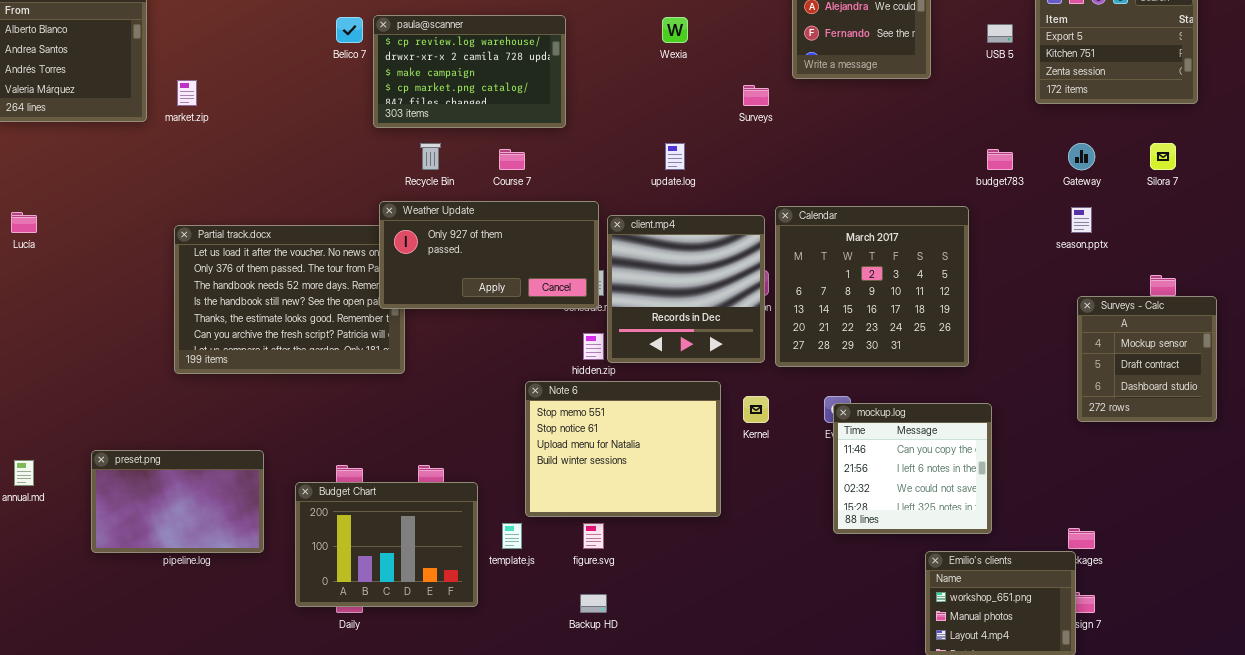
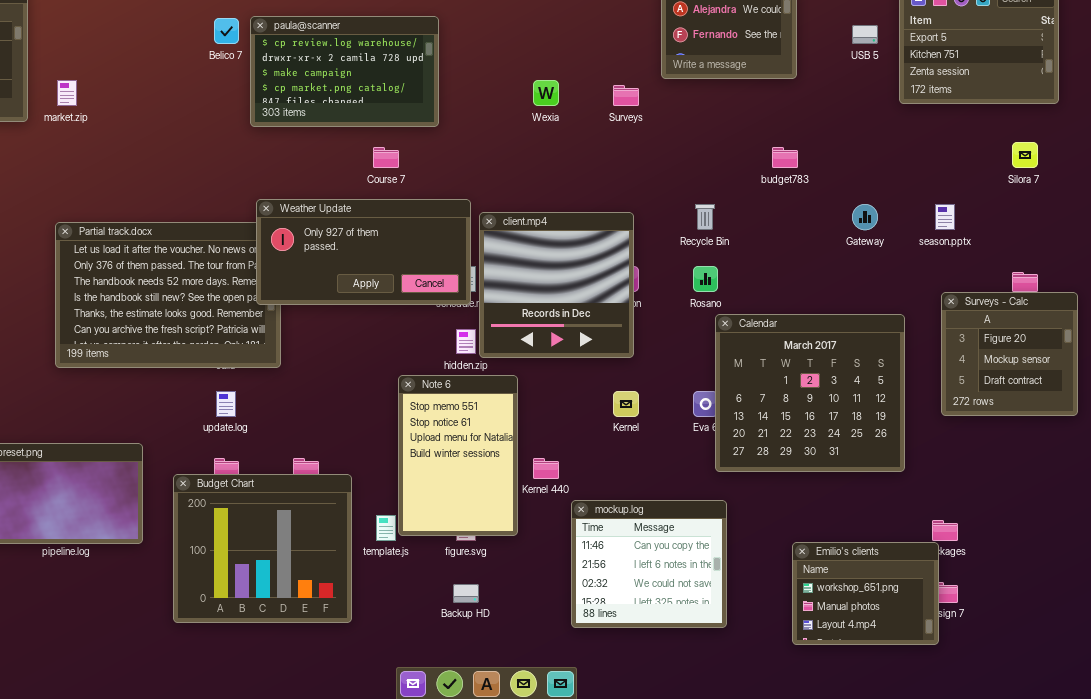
Wexia: [662,17,688,43] -> [533,80,559,106], moved
Recycle Bin: [420,143,441,170] -> [695,204,715,230], moved
update.log: [665,143,685,170] -> [216,391,236,417], moved
Gateway: [1068,143,1095,170] -> [852,204,878,230], moved
budget783: [987,149,1013,170] -> [772,147,798,168], moved
Calendar: [775,206,969,367] -> [715,314,905,472], moved
Surveys - Calc: [1077,296,1217,422] -> [941,292,1078,416], scrolled up 1 row
Note 6: [525,381,721,517] -> [398,375,518,536], resized
mockup.log: [833,403,992,534] -> [571,500,727,628], moved
Budget Chart: [295,482,478,607] -> [173,474,352,623], resized

